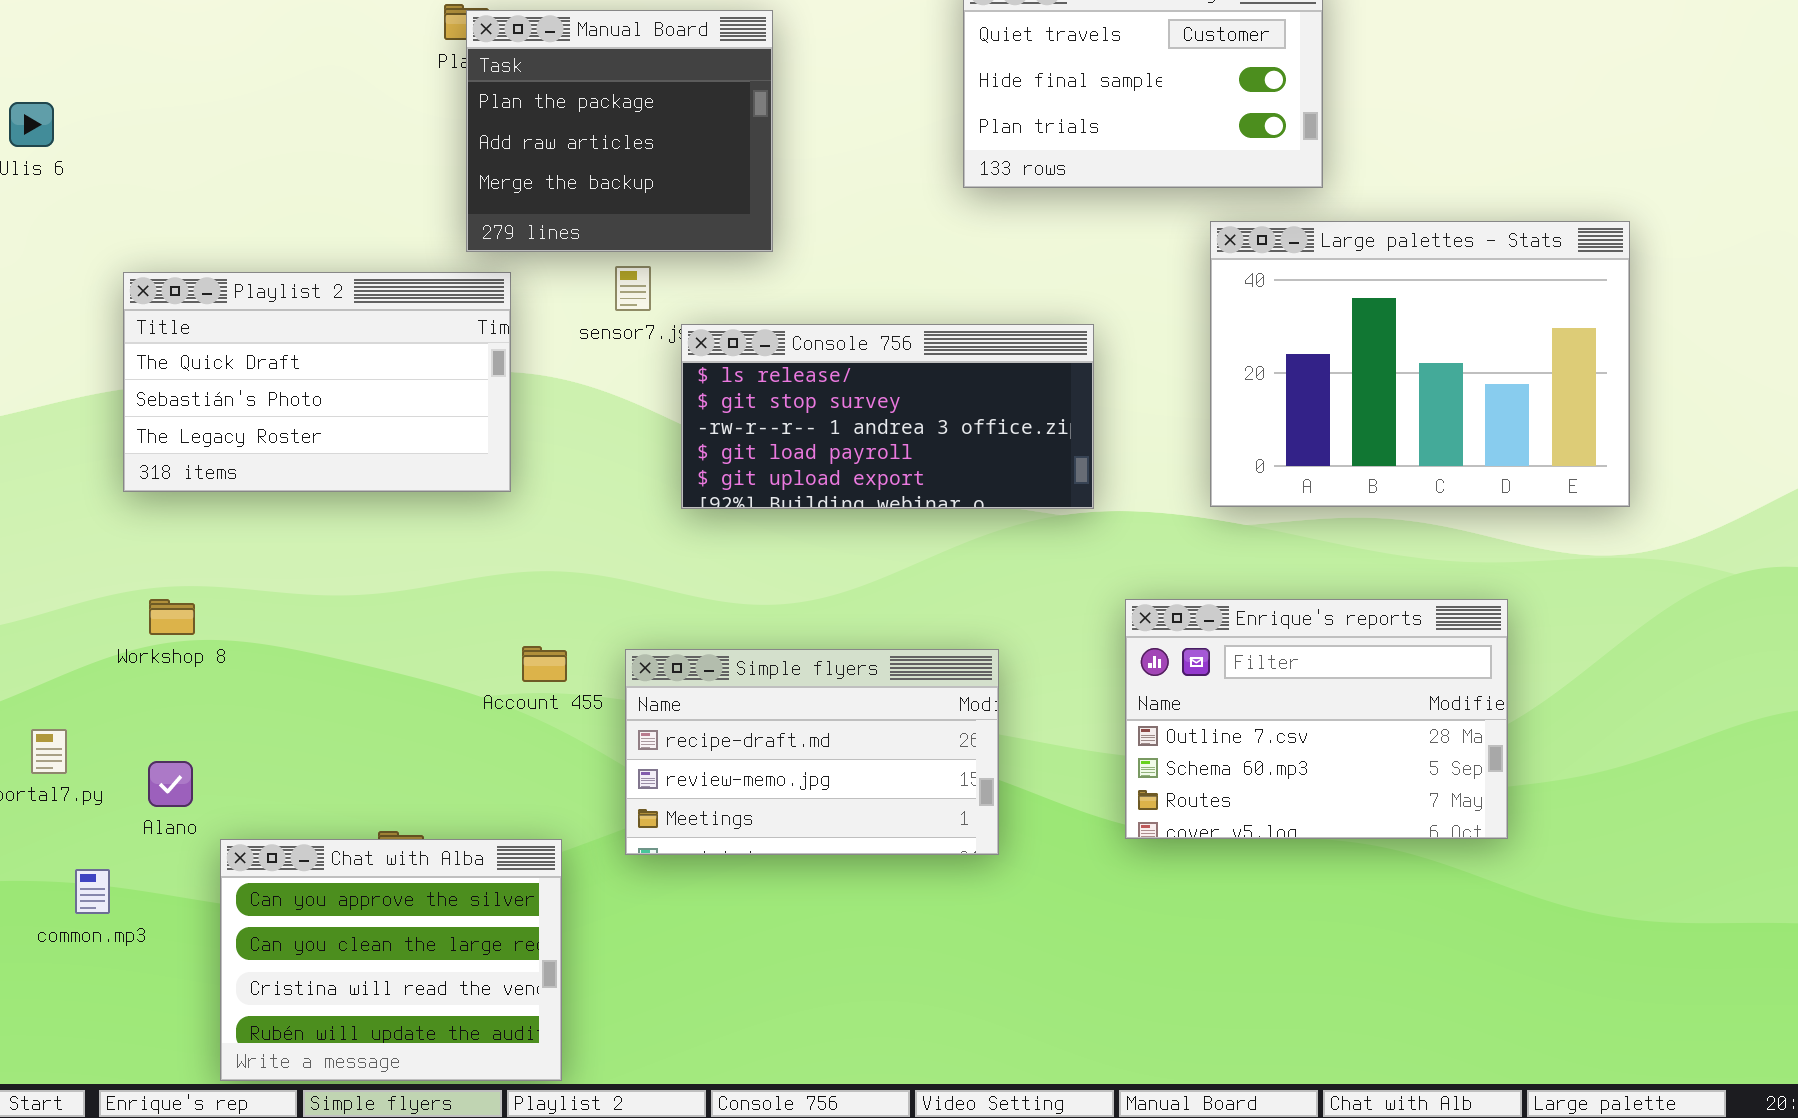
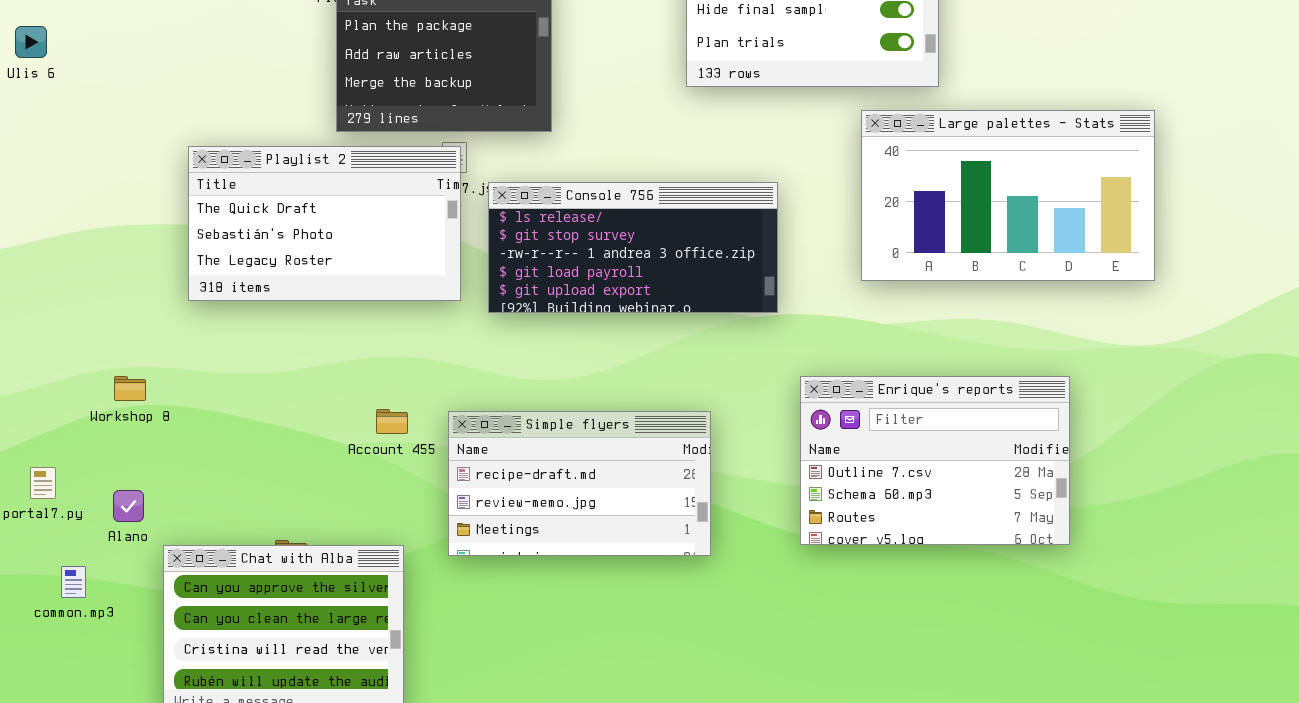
Large palettes - Stats: [1210,221,1630,507] -> [861,110,1155,281], resized
Playlist 2: [123,272,511,492] -> [188,146,461,301], moved

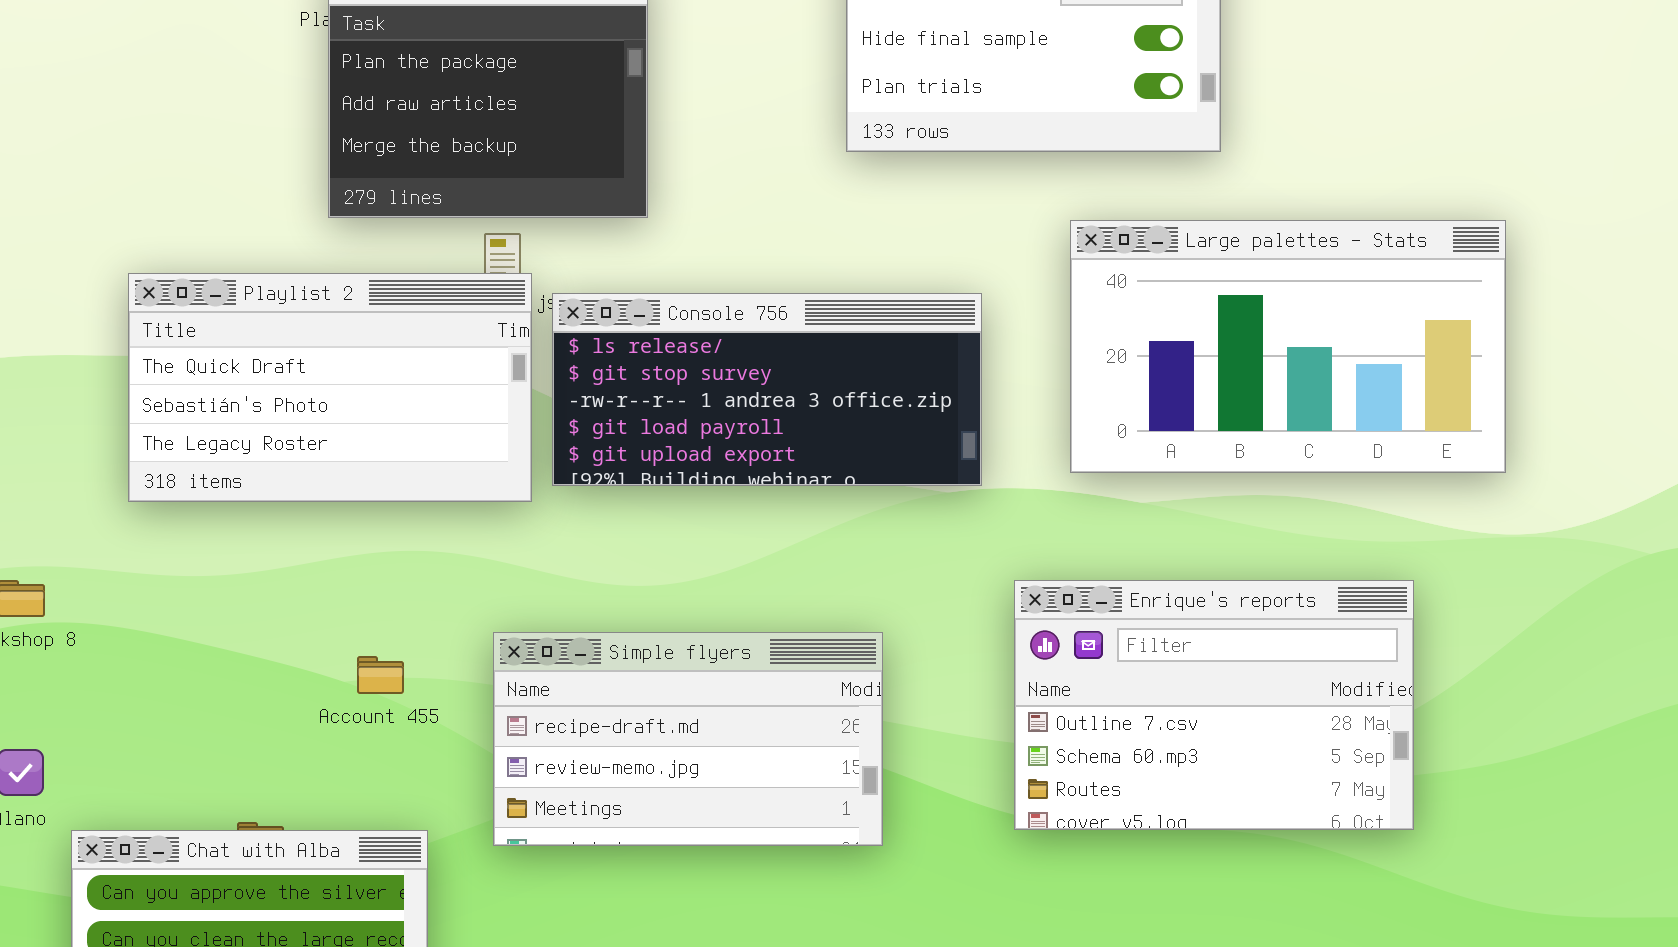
Large palettes - Stats: [861,110,1155,281] -> [1070,220,1506,473], moved
Playlist 2: [188,146,461,301] -> [128,273,532,502], moved
Account 455: [376,409,408,434] -> [357,656,404,694], moved

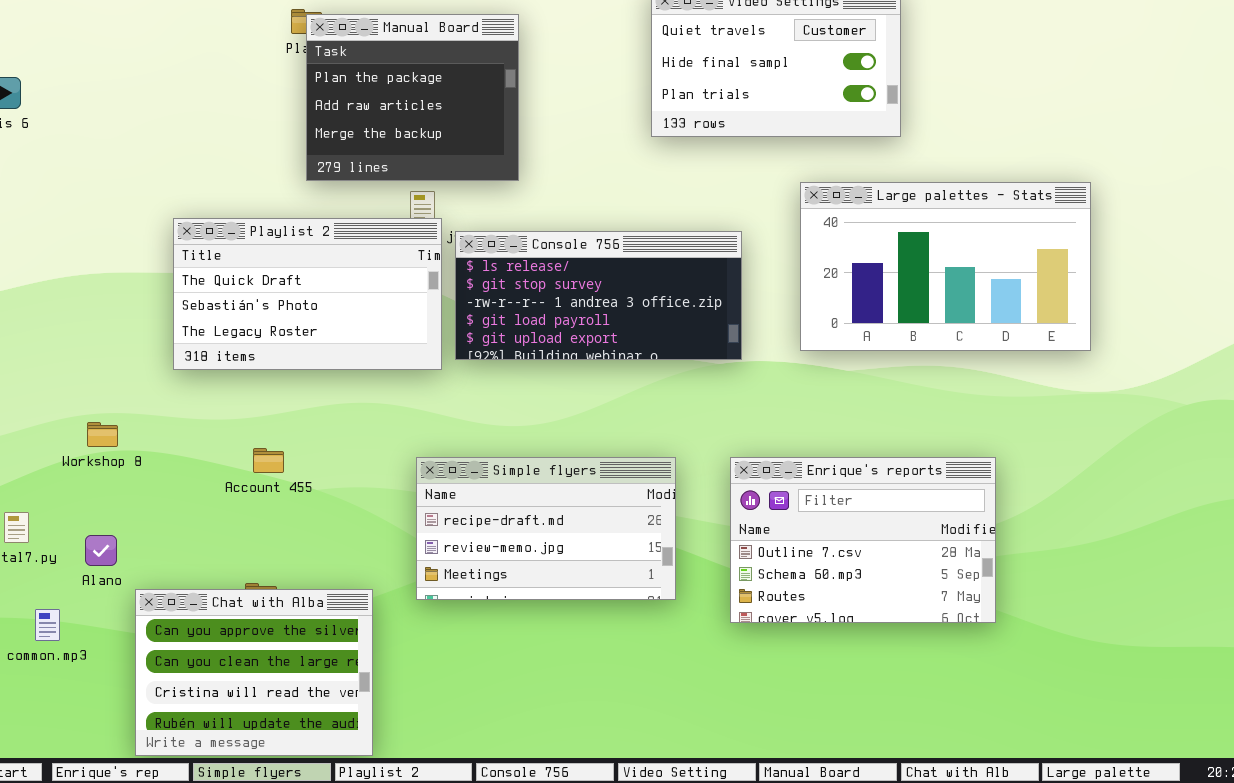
Enrique's reports: [1014,580,1414,830] -> [730,457,996,623], moved
Account 455: [357,656,404,694] -> [253,448,284,473], moved

